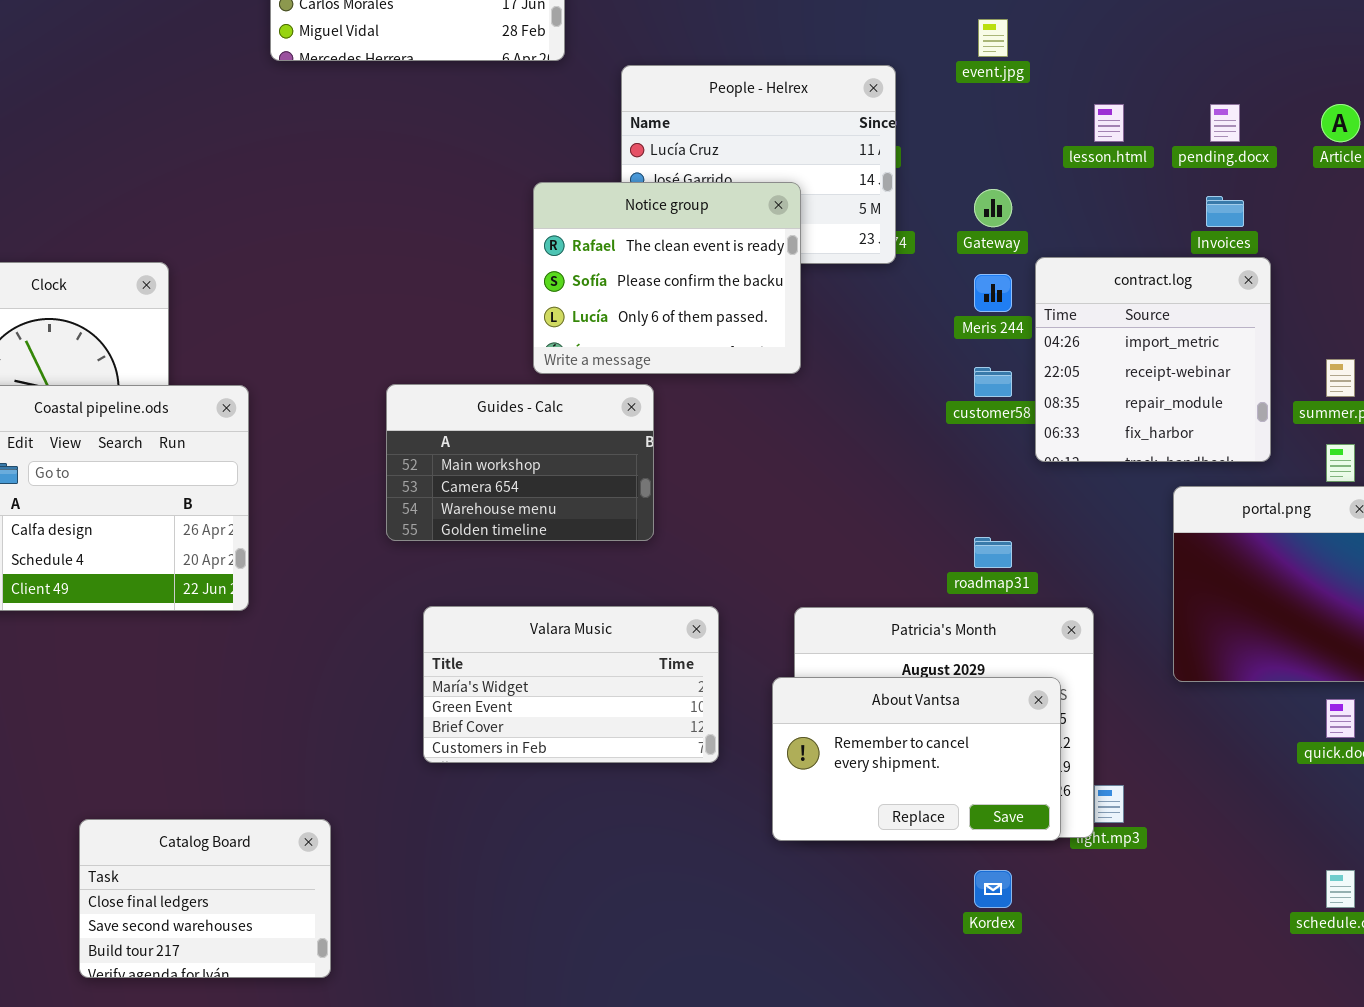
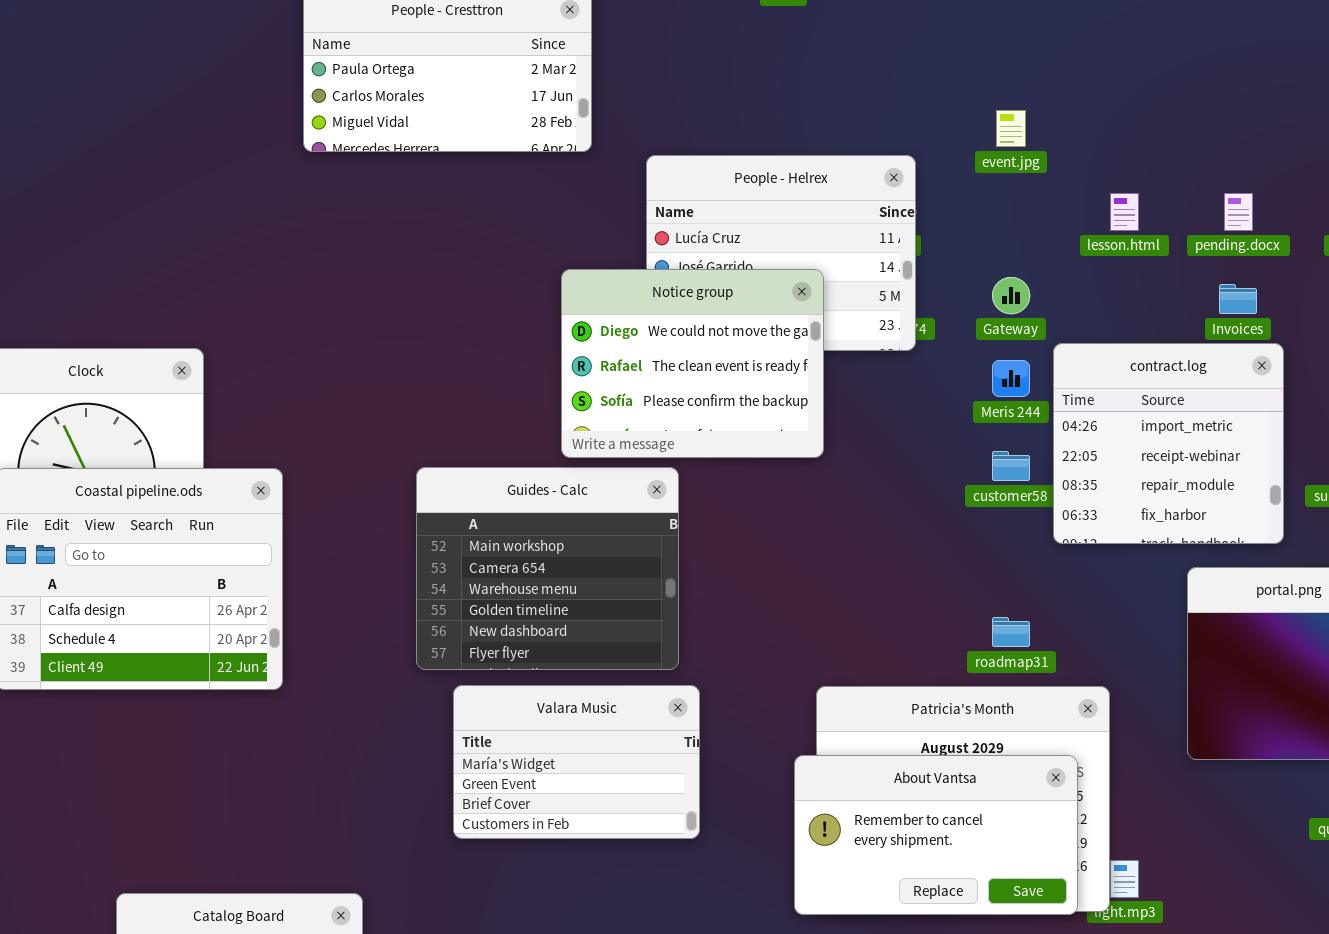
Notice group: [533,182,801,374] -> [561,269,824,458], scrolled up 1 row
Guides - Calc: [386,384,654,541] -> [416,467,679,670], resized
Valara Music: [423,606,719,763] -> [453,685,700,839], resized

